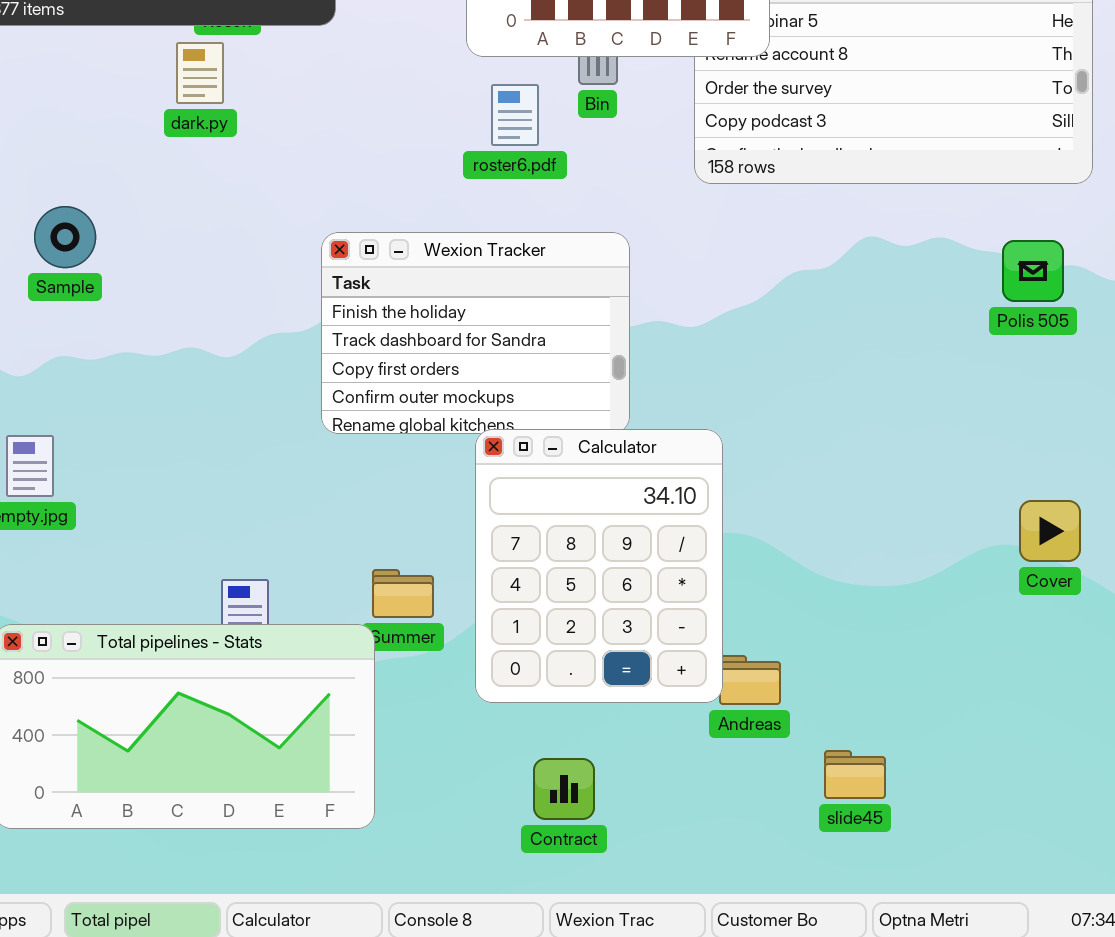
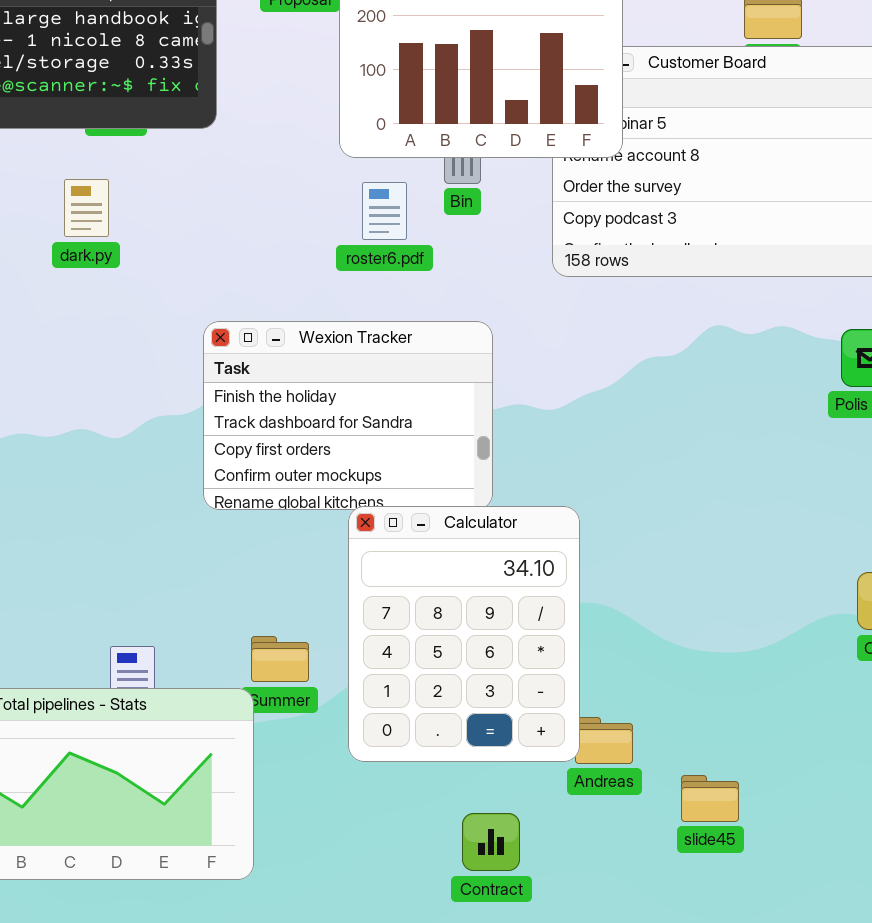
dark.py: [176,42,224,104] -> [64,179,109,237], moved
slide45: [824,750,886,799] -> [681,775,739,822], moved
Contract: [533,758,595,820] -> [462,813,520,871], moved

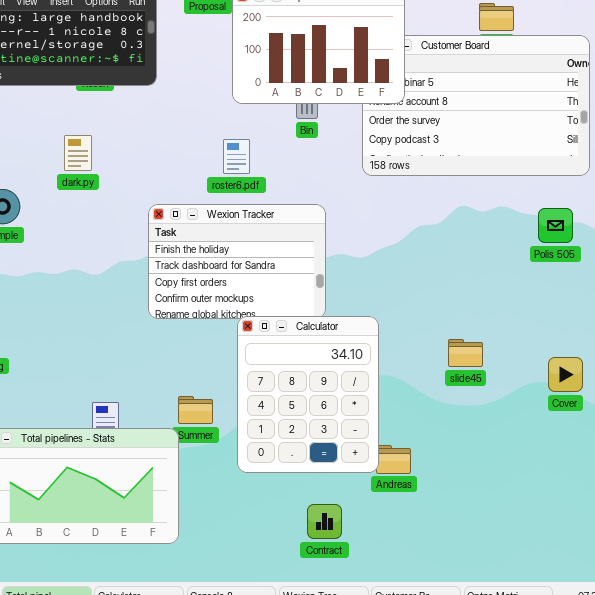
dark.py: [64,179,109,237] -> [64,135,92,171], moved
roster6.pdf: [362,182,407,240] -> [223,139,250,174], moved
slide45: [681,775,739,822] -> [448,339,483,367], moved

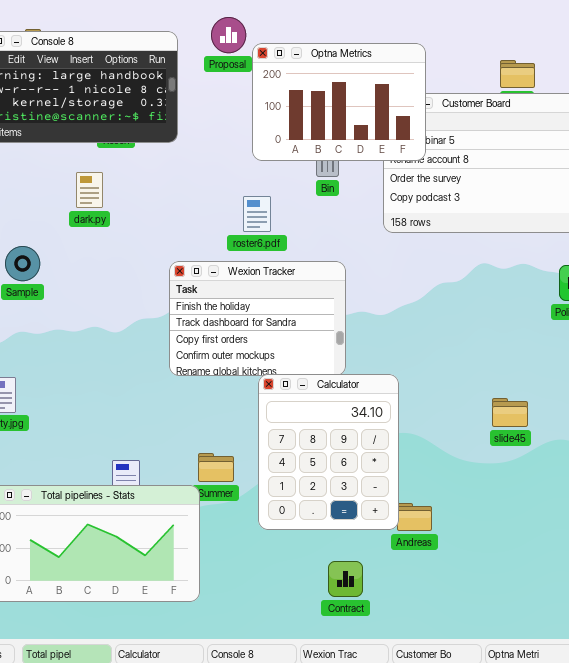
dark.py: [64,135,92,171] -> [76,172,103,208], moved
slide45: [448,339,483,367] -> [492,398,528,427], moved

